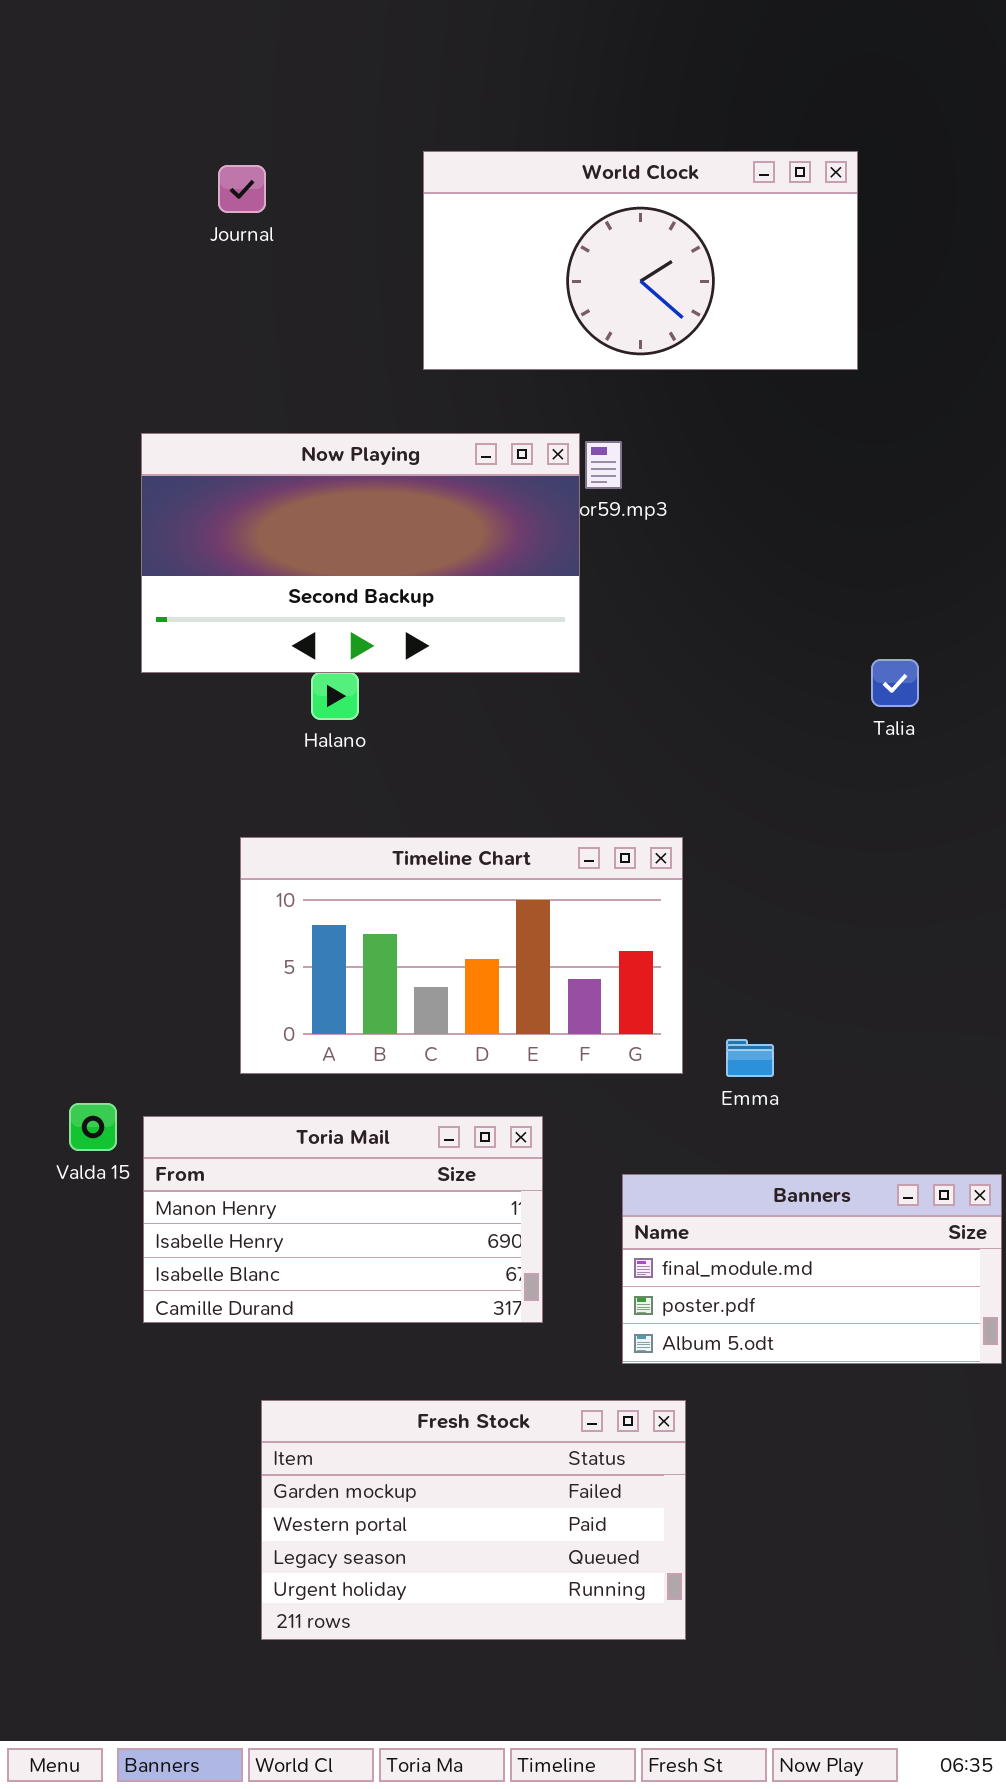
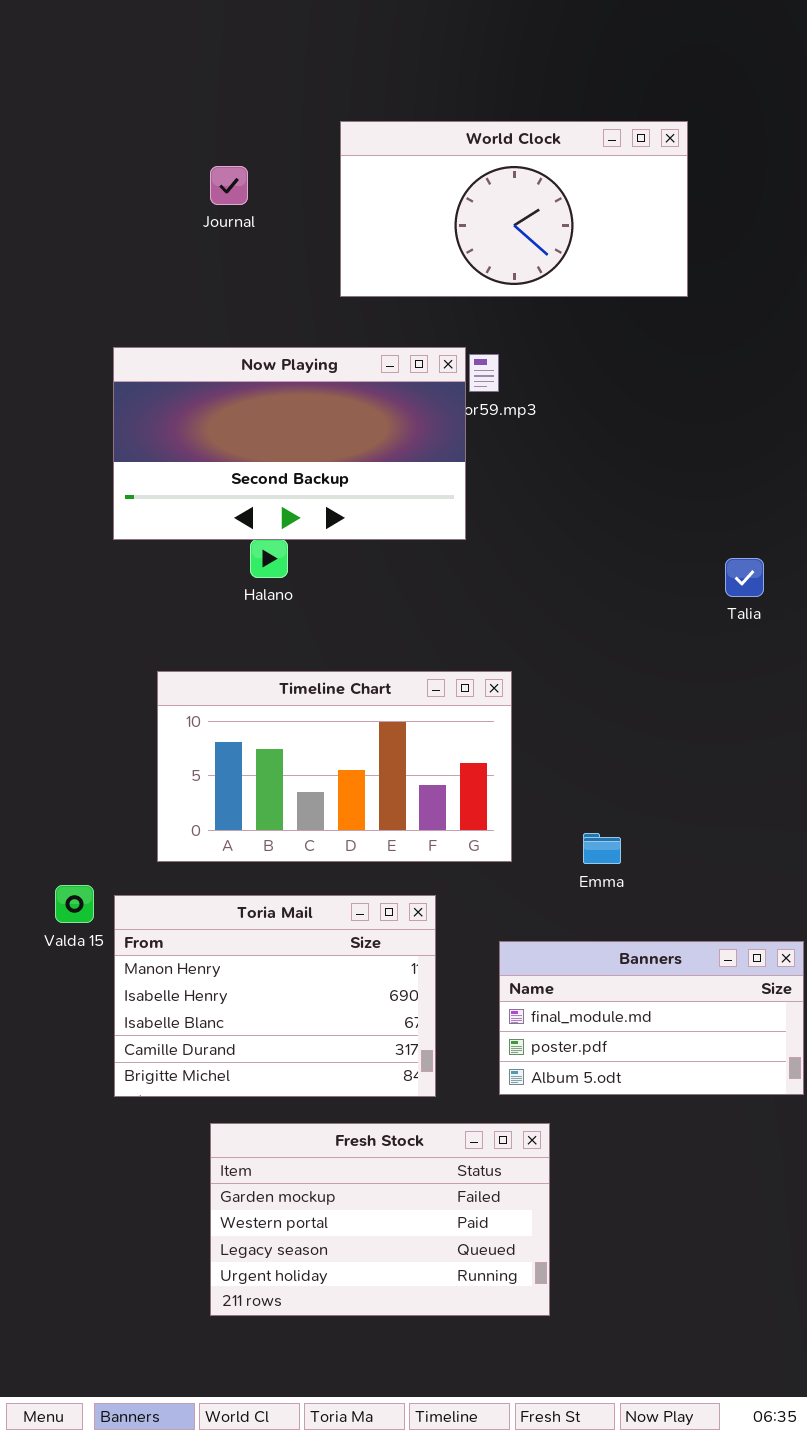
Journal: [218,165,266,213] -> [210,166,248,205], moved
Talia: [871,659,919,707] -> [725,558,764,597], moved
Timeline Chart: [240,837,683,1074] -> [157,671,512,862], moved
Toria Mail: [143,1116,543,1323] -> [114,895,436,1097], resized

